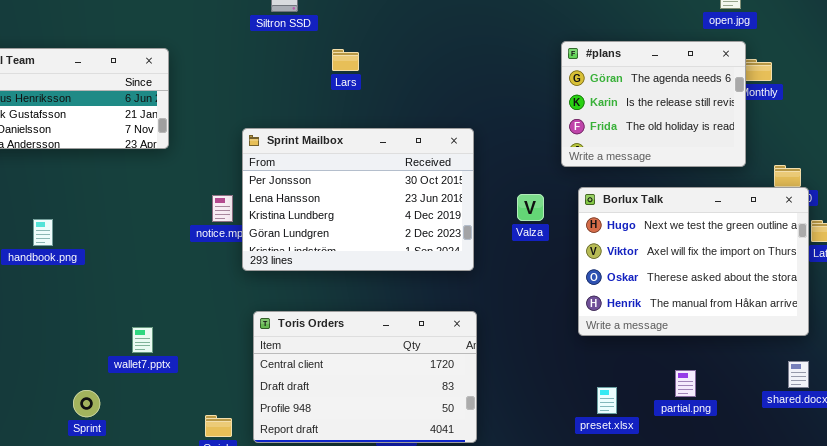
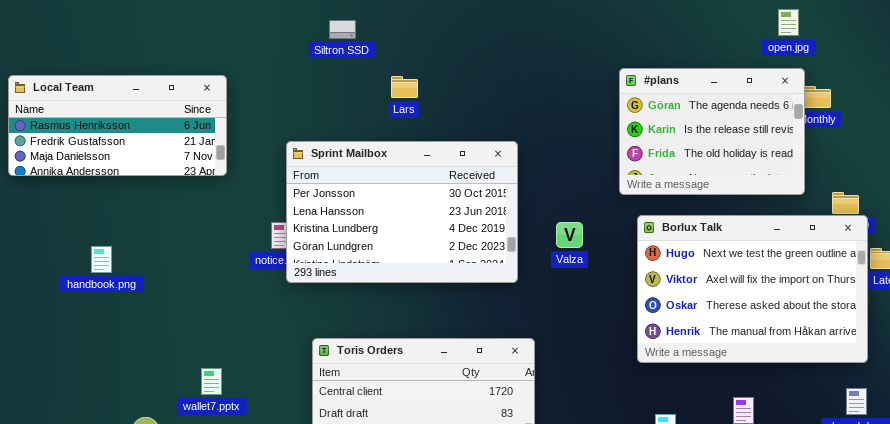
Sprint Mailbox: [242,128,474,271] -> [286,141,518,283], moved
Valza: [517,194,544,221] -> [556,222,583,248], moved
wallet7.pptx: [132,327,153,353] -> [201,368,222,395], moved

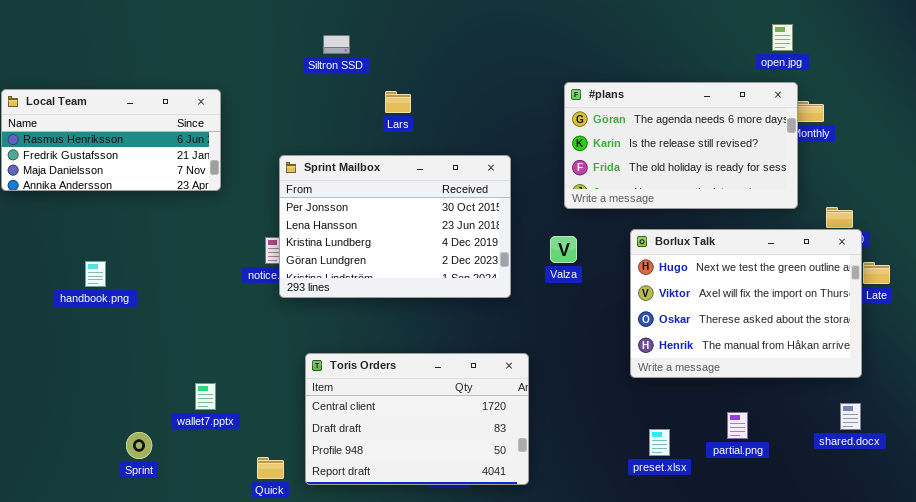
#plans: [619,68,805,195] -> [564,82,798,209], resized

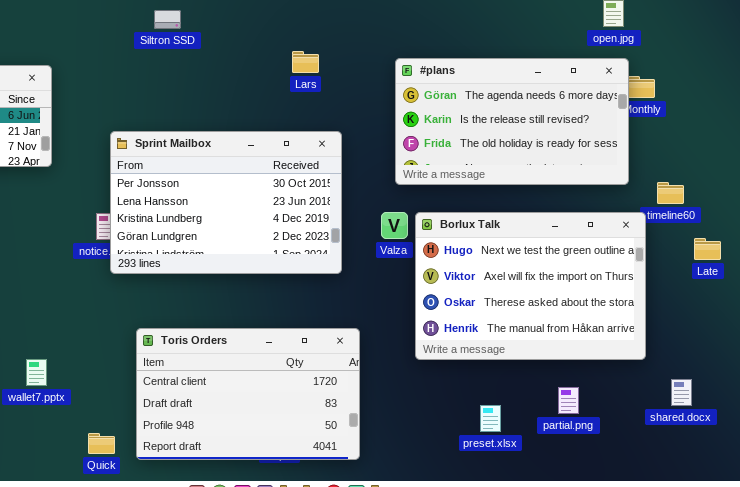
Lars: [385,91,411,113] -> [292,51,319,73], moved
Borlux Talk: [630,229,862,378] -> [415,212,646,360], moved

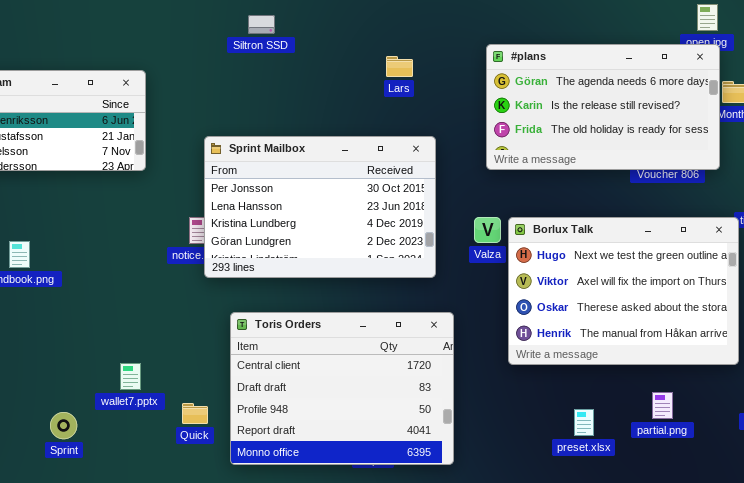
#plans: [395,58,629,185] -> [486,44,720,170], moved
Toris Orders: [136,328,360,460] -> [230,312,454,465], resized
Quick: [88,433,115,454] -> [182,403,208,424], moved

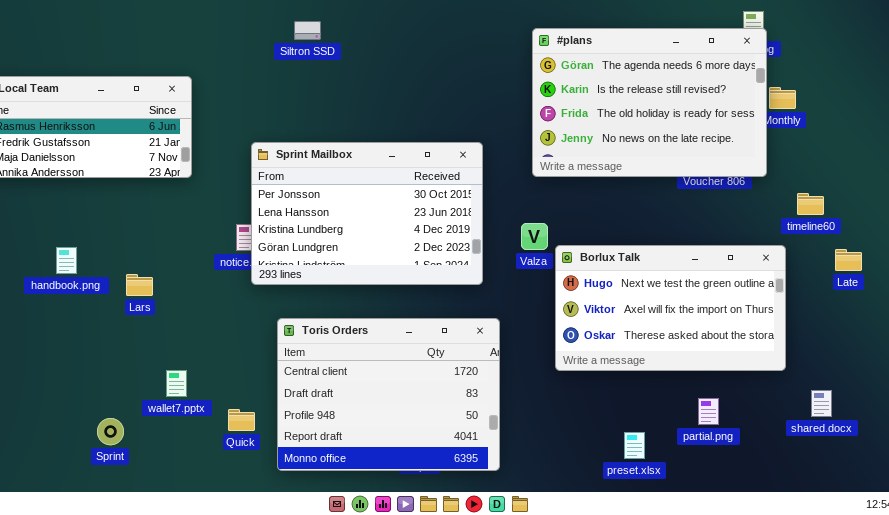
#plans: [486,44,720,170] -> [532,28,767,177], resized
Lars: [386,56,413,77] -> [126,274,153,296], moved
Borlux Talk: [508,217,739,365] -> [555,245,786,371], resized
preset.xlsx: [574,409,594,436] -> [624,432,645,459], moved

